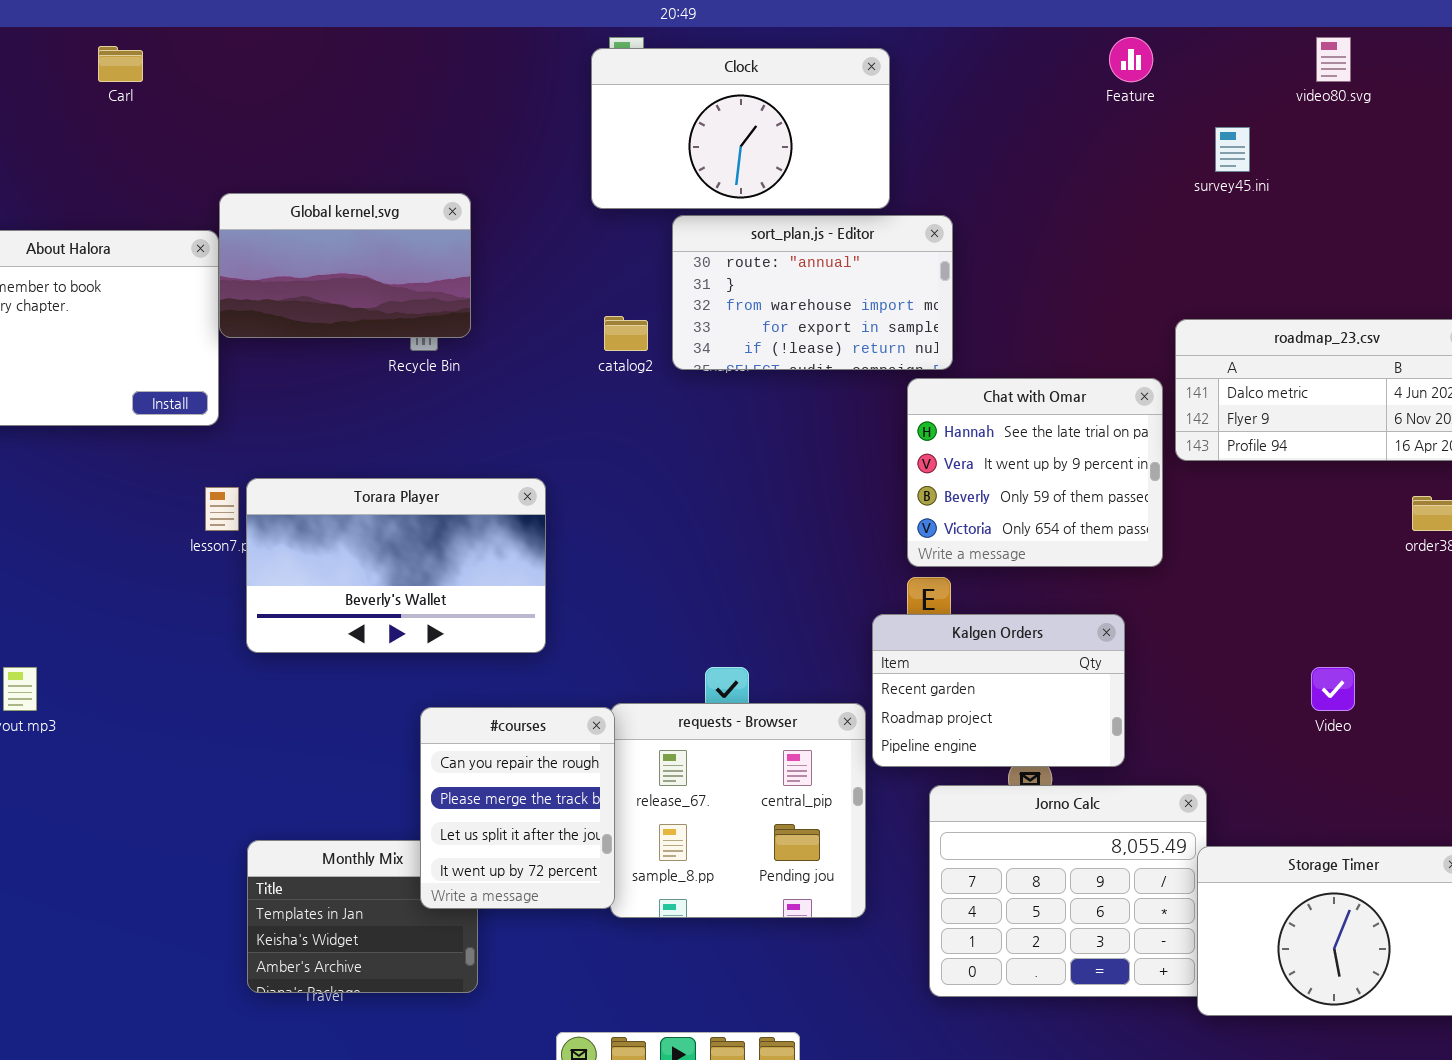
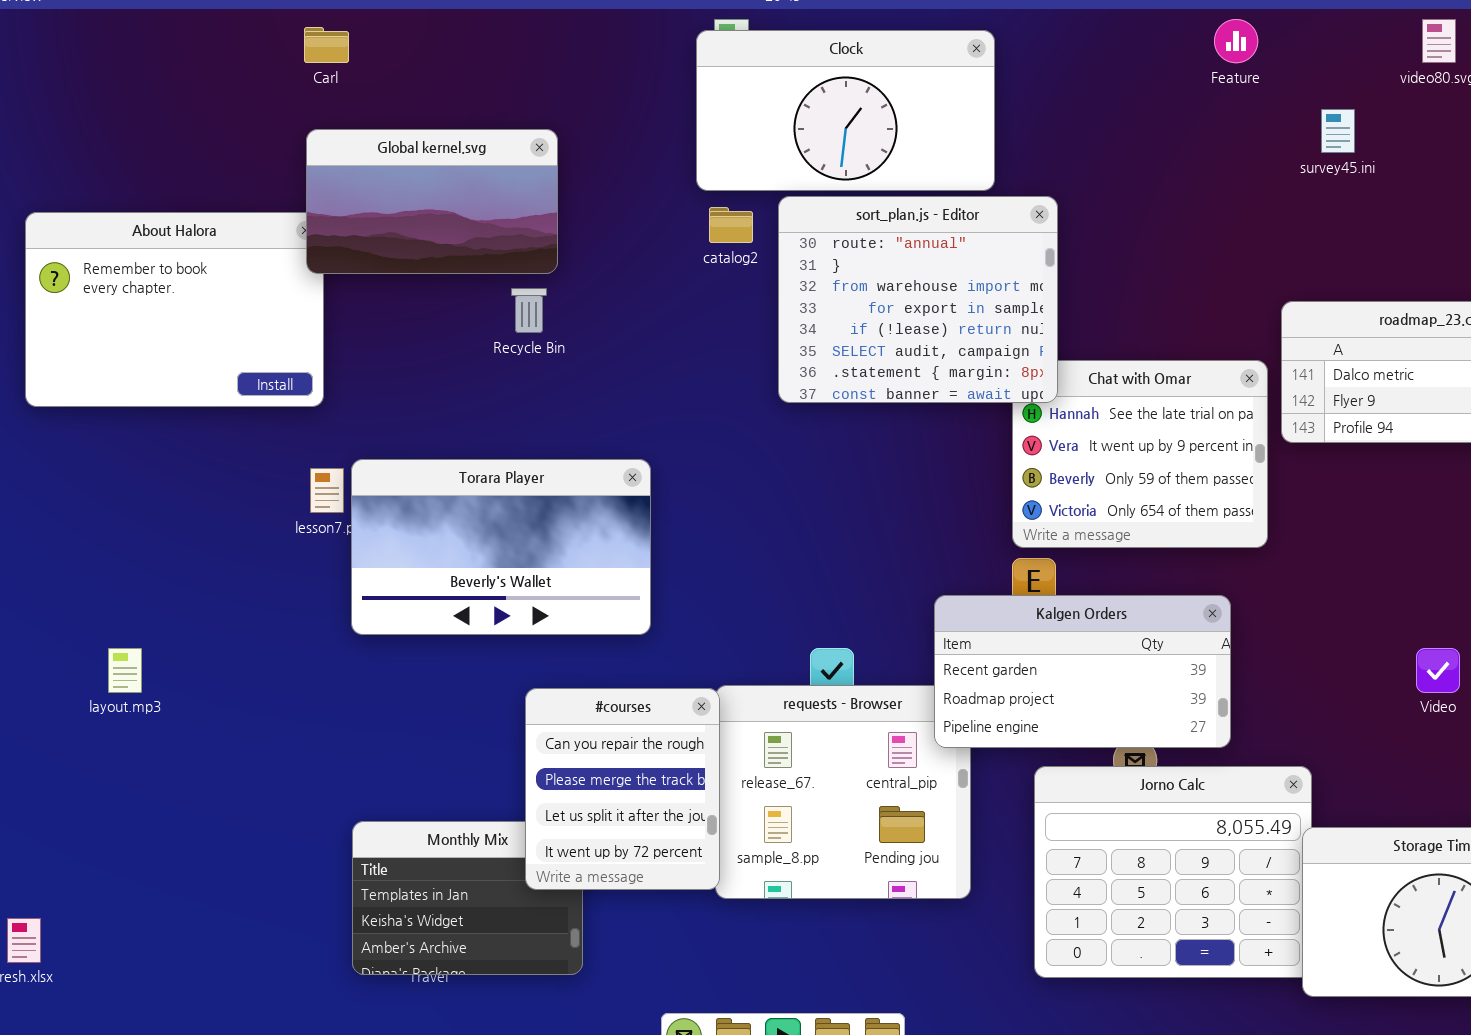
Carl: [98,46,143,82] -> [304,27,349,63], moved
Global kernel.svg: [219,193,471,338] -> [306,129,558,274], moved
sort_plan.js - Editor: [672,215,953,370] -> [778,196,1058,403], resized
catalog2: [604,316,648,351] -> [709,207,753,243], moved
Kalgen Orders: [872,614,1125,767] -> [934,595,1231,748], resized

